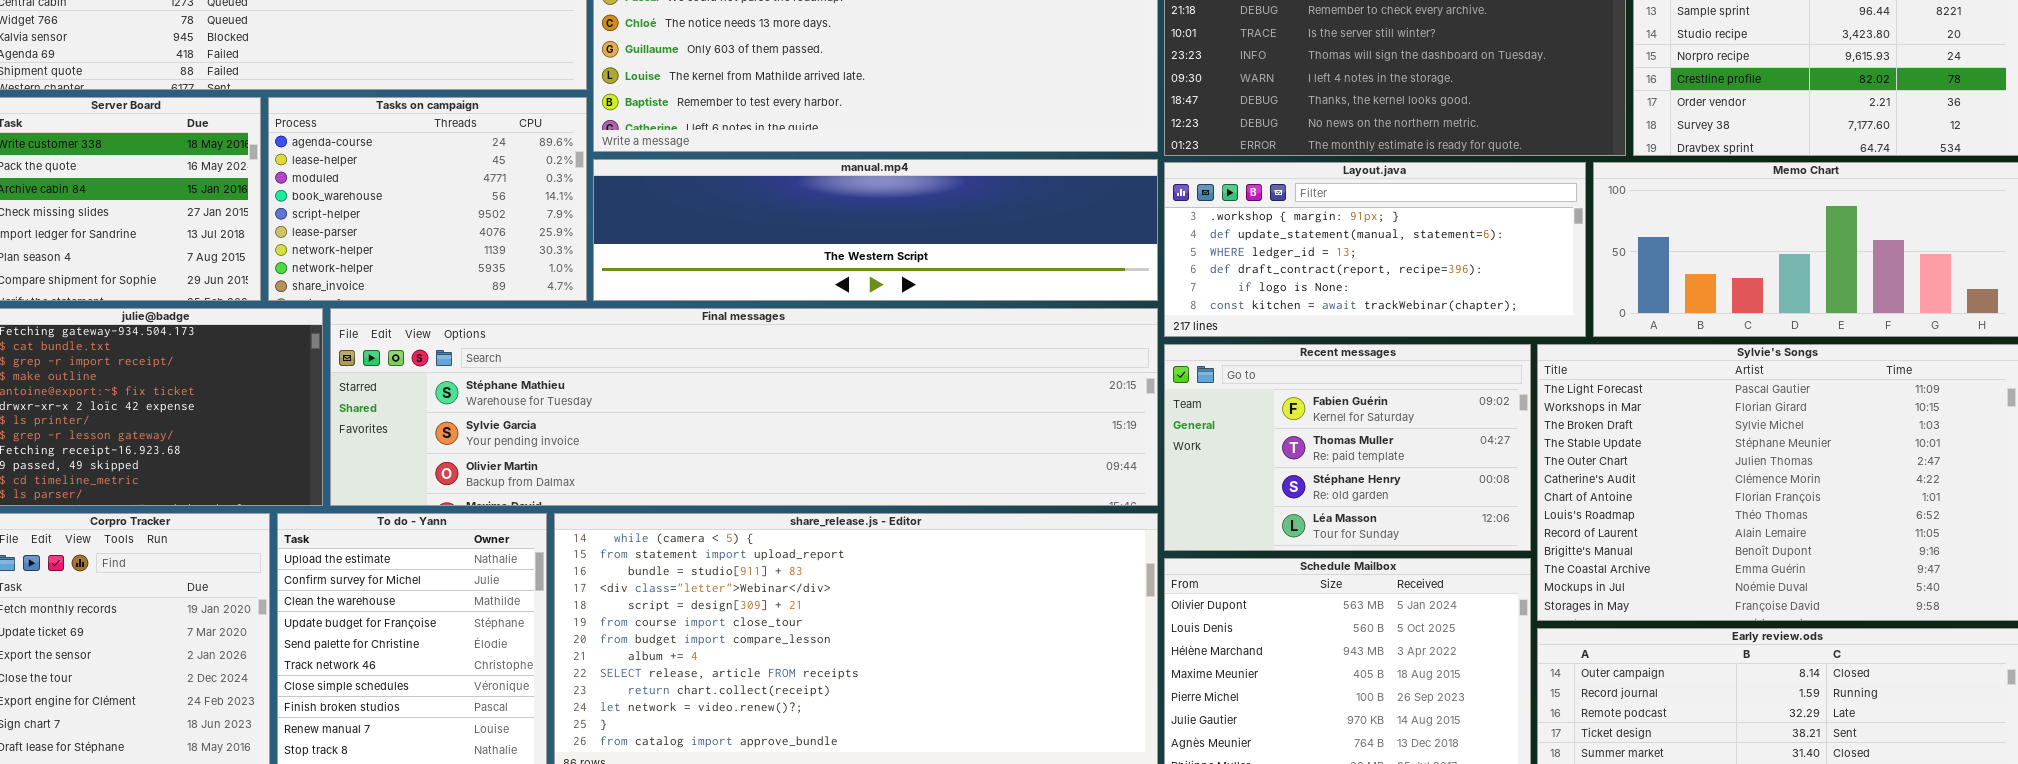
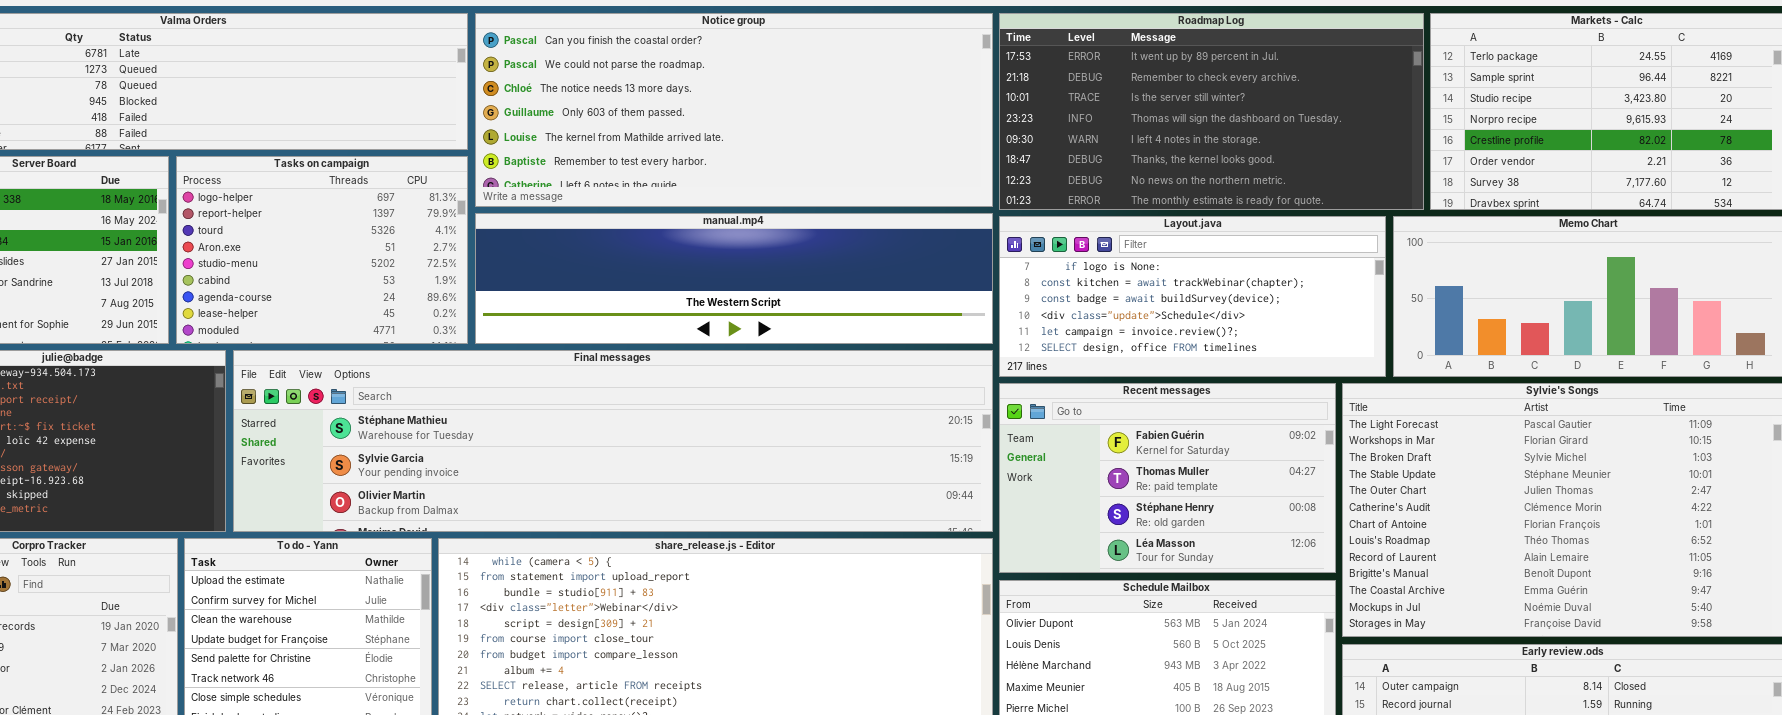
Tasks on campaign: [268,97,587,301] -> [176,156,468,344], scrolled up 6 rows
Layout.java: [1164,162,1586,337] -> [999,216,1386,377], scrolled down 4 rows

